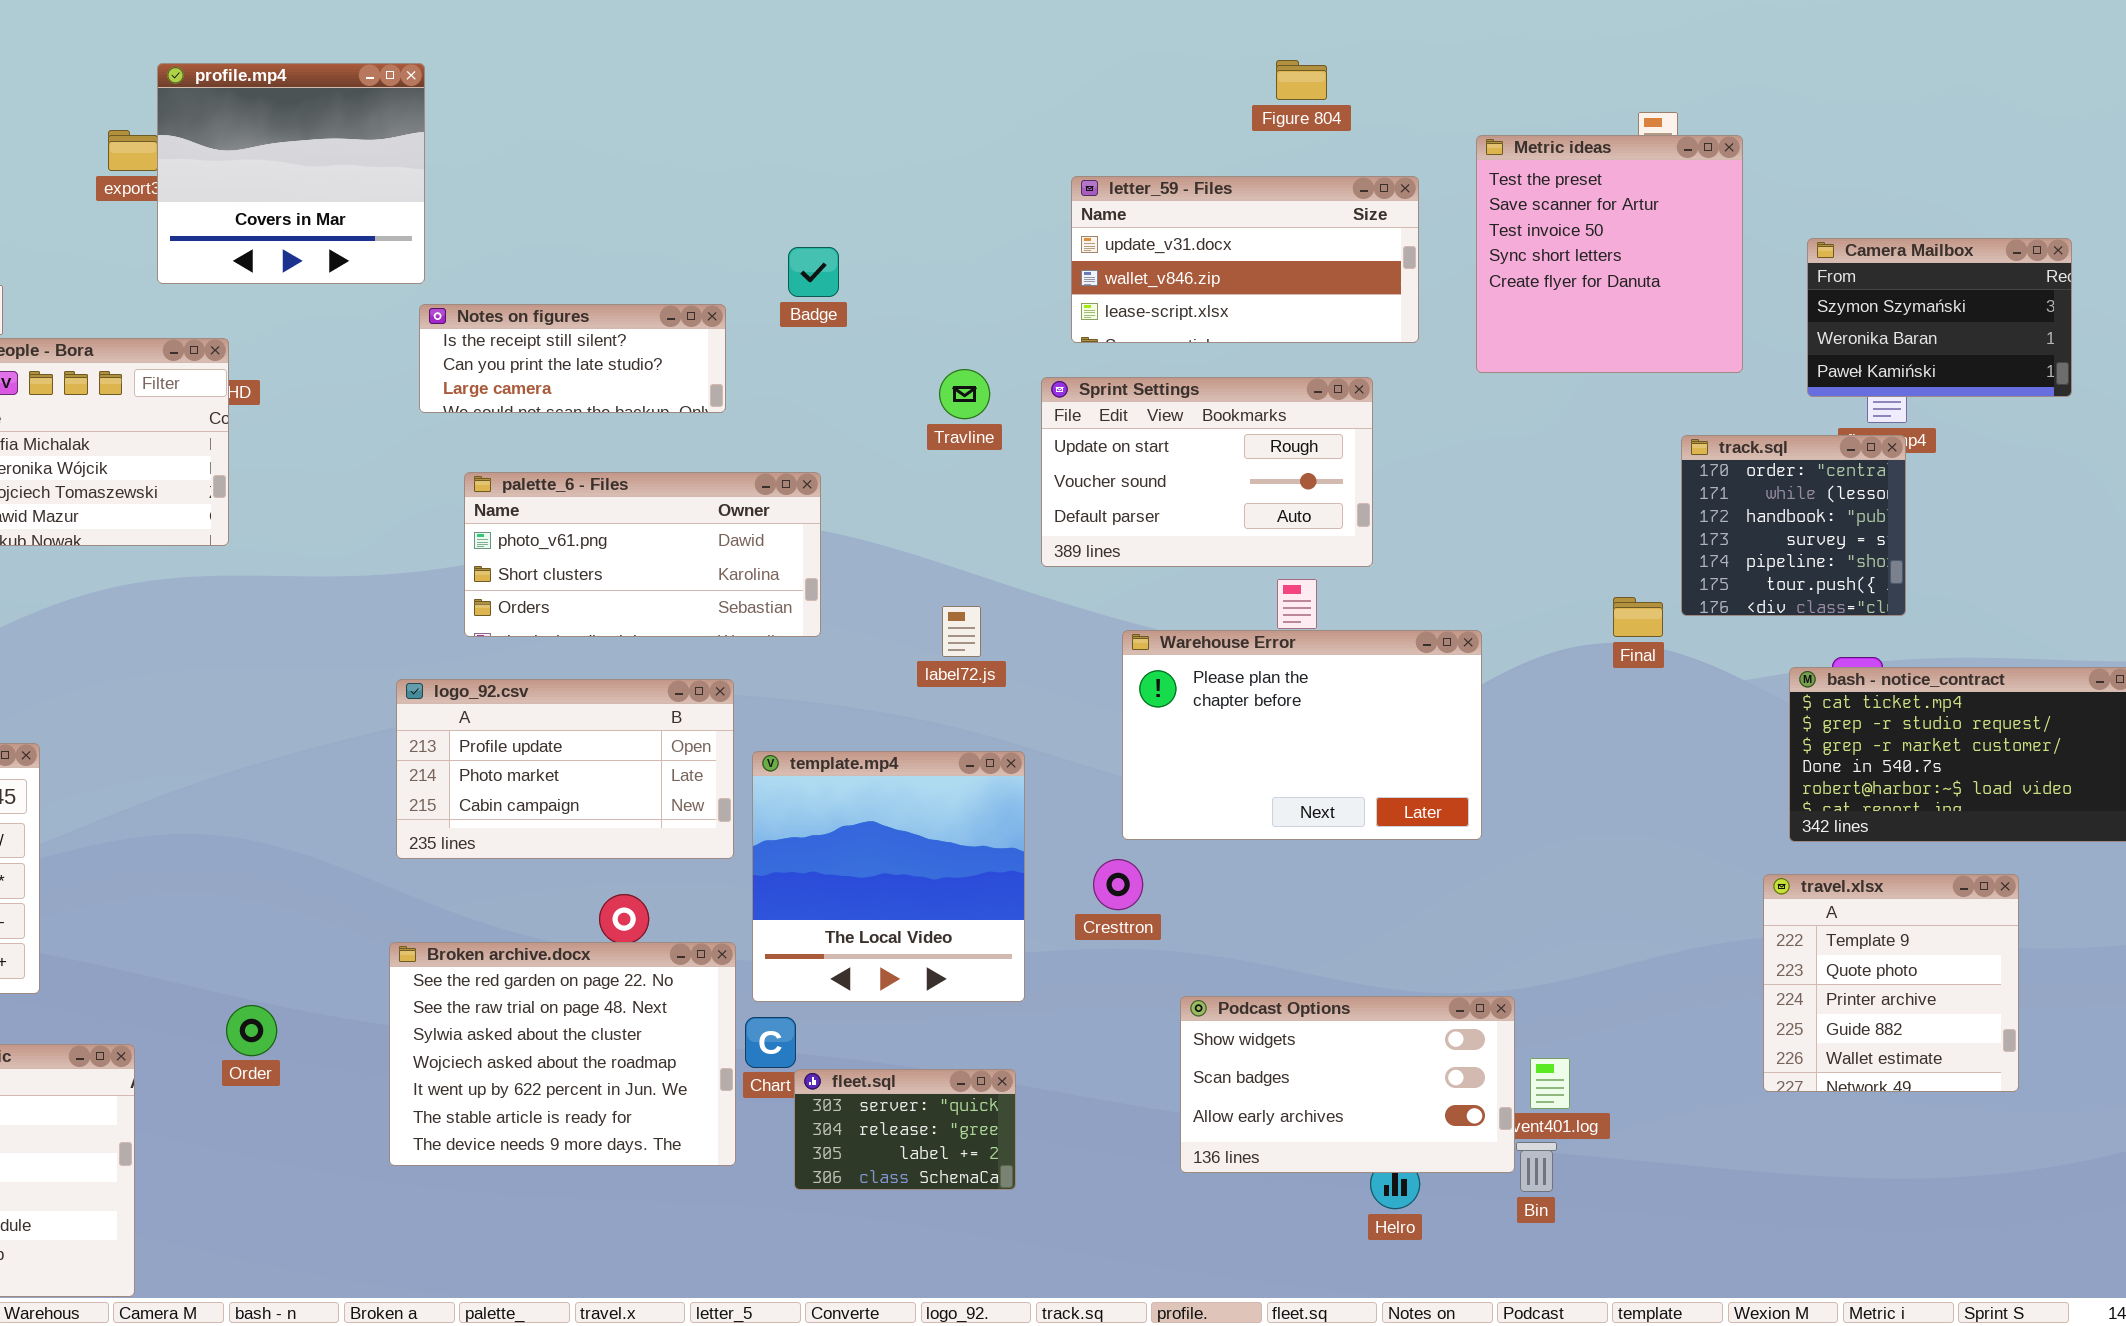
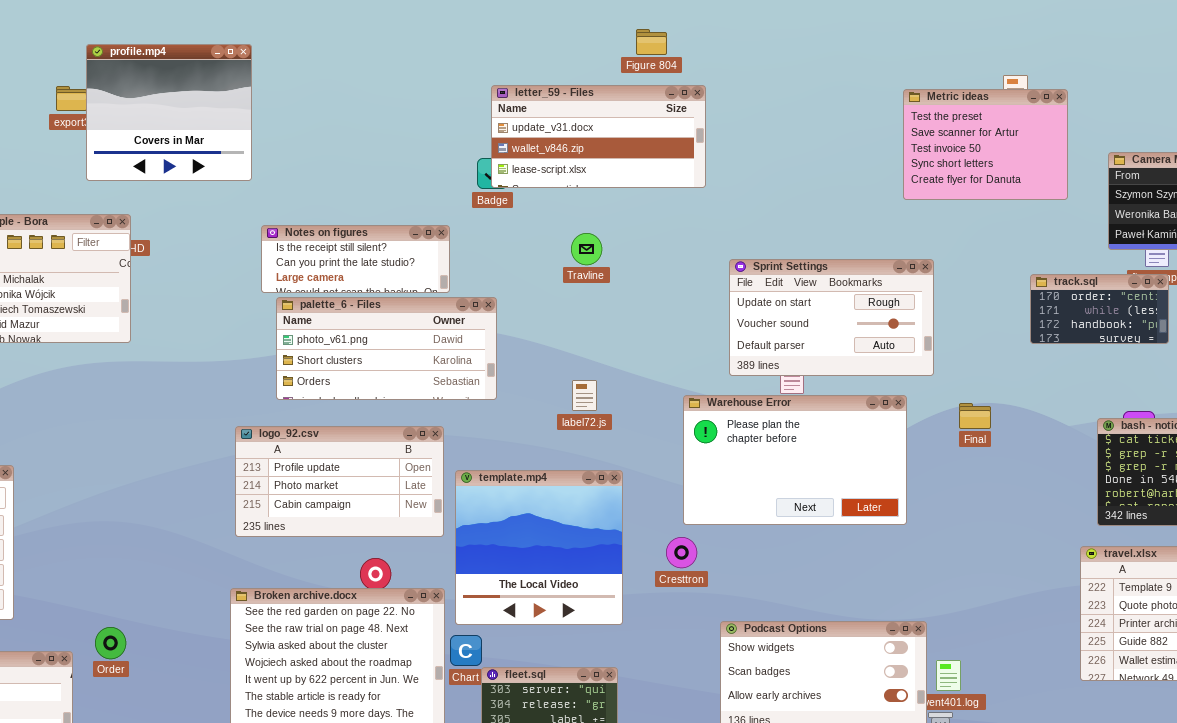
Figure 804: [1276,60,1327,100] -> [636,29,667,55], moved
Metric ideas: [1476,135,1743,373] -> [903,89,1068,200], resized
letter_59 - Files: [1071,176,1419,343] -> [491,85,706,188], moved
Notes on figures: [419,304,726,413] -> [261,225,450,293], moved
Sprint Settings: [1041,377,1373,567] -> [729,259,934,376], moved
track.sql: [1681,435,1906,616] -> [1030,274,1169,344], resized
Final: [1613,597,1663,637] -> [959,403,991,429], moved
Order: [226,1005,277,1056] -> [95,627,126,659], moved

